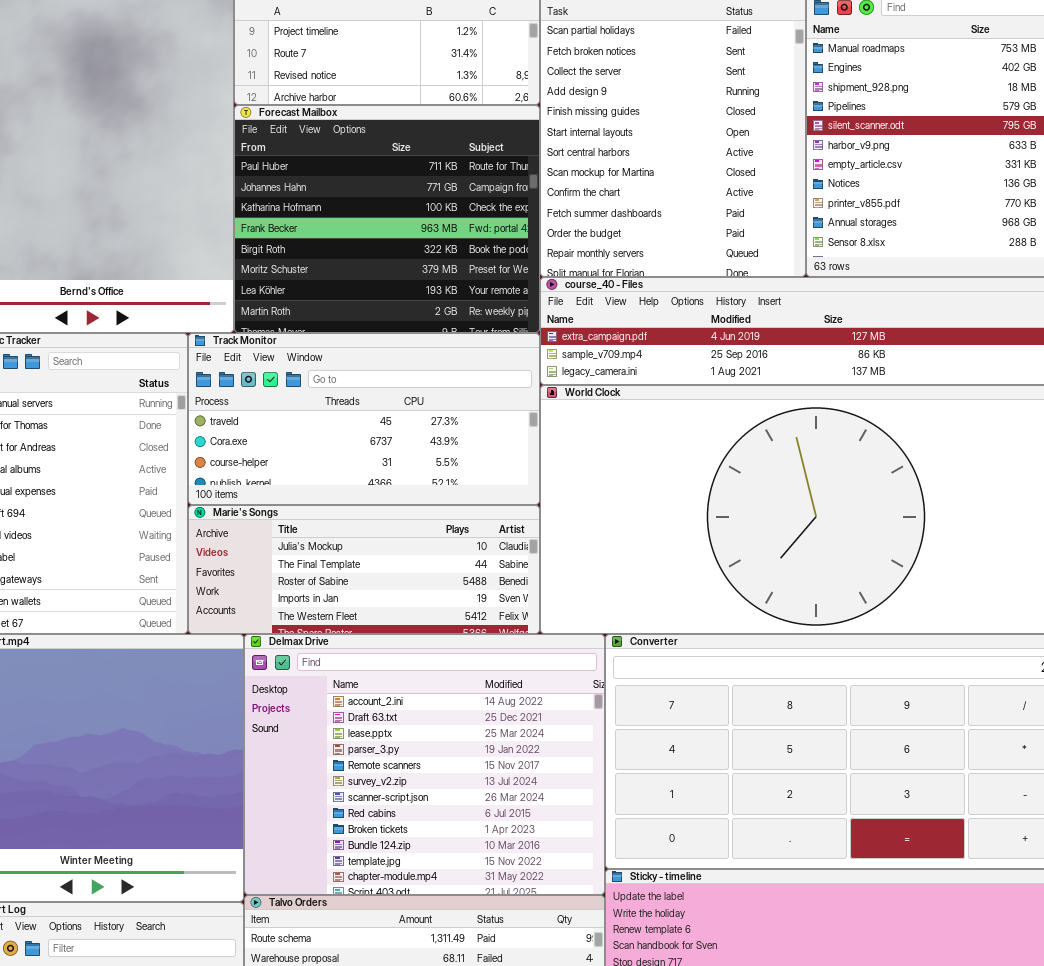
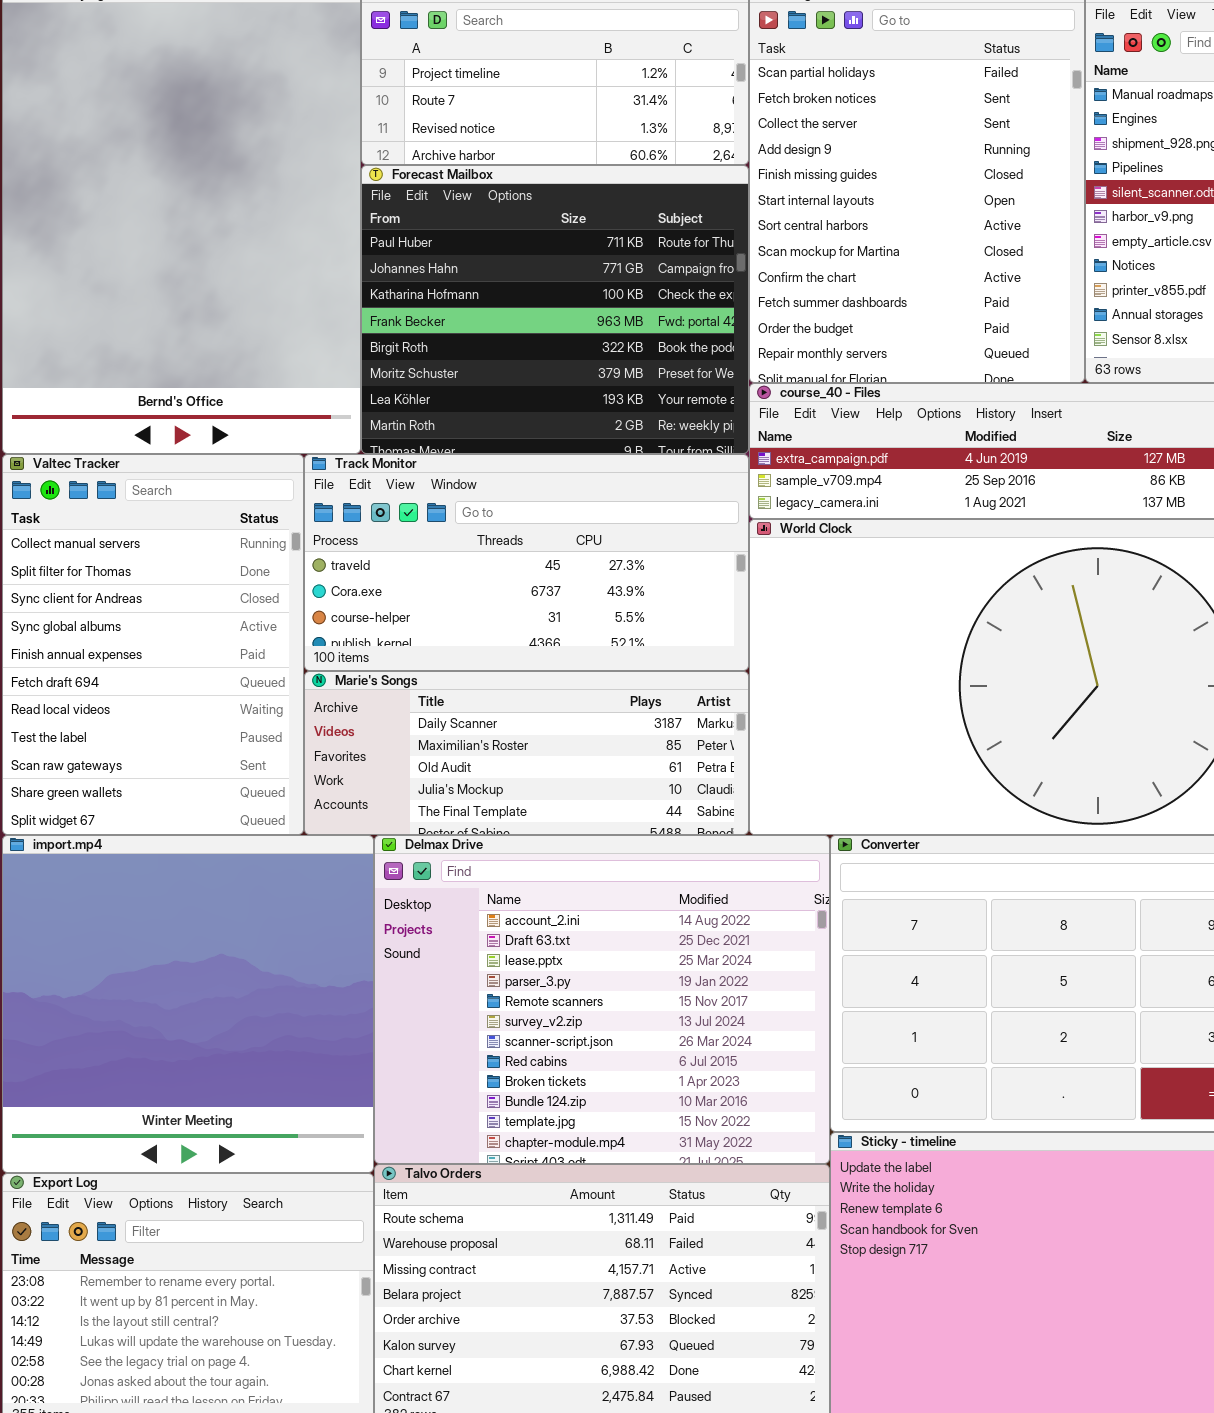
Marie's Songs: [188,505,540,634] -> [304,671,749,835], scrolled up 3 rows

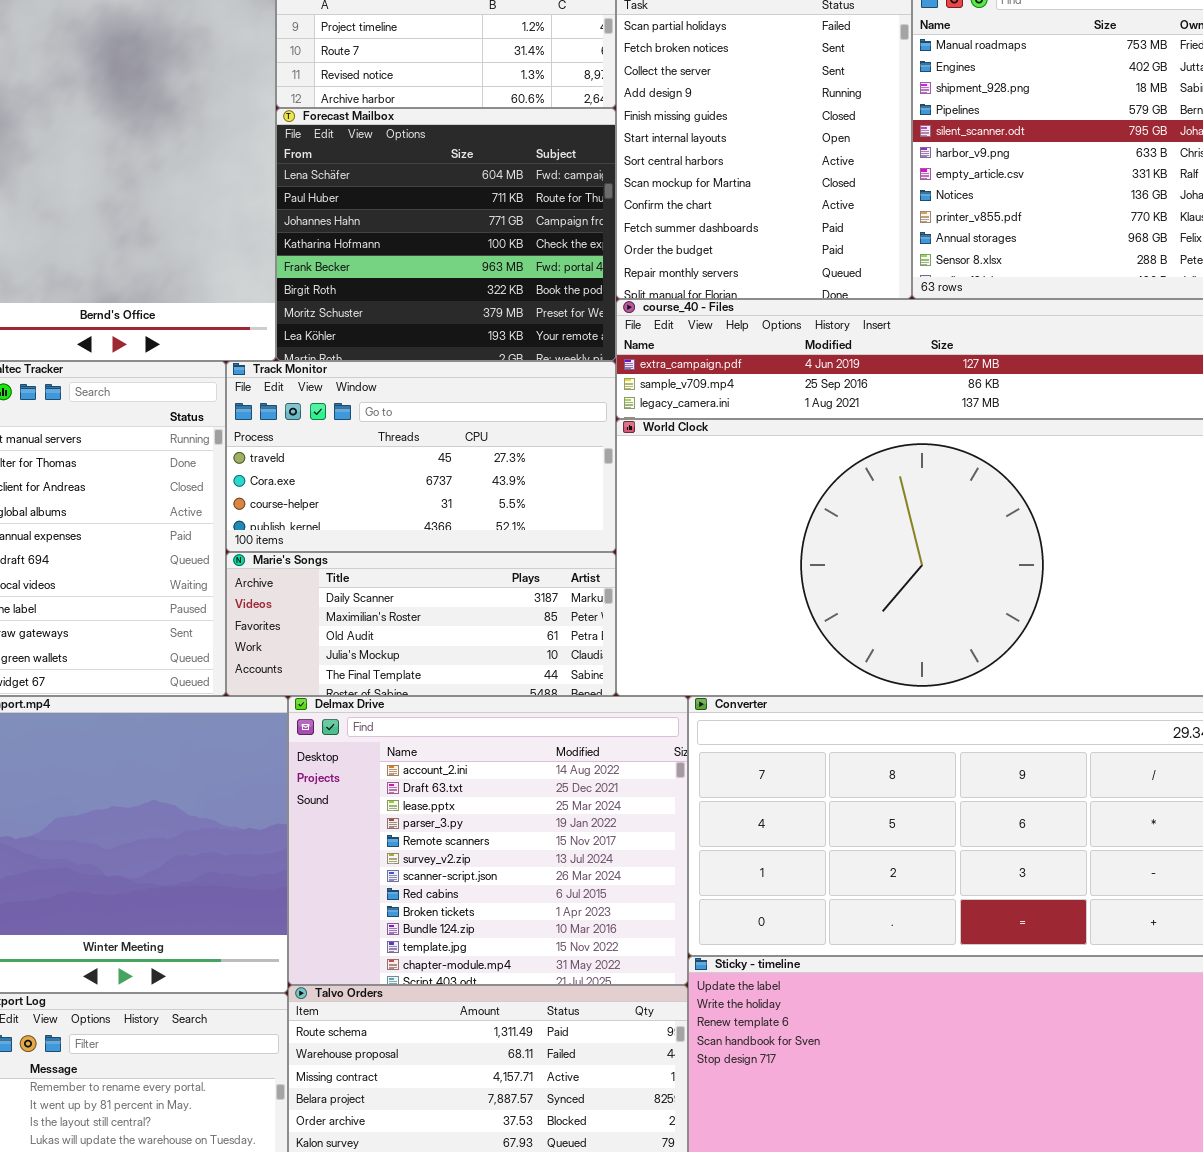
Forecast Mailbox: [361,165,749,454] -> [276,108,616,361], scrolled up 1 row

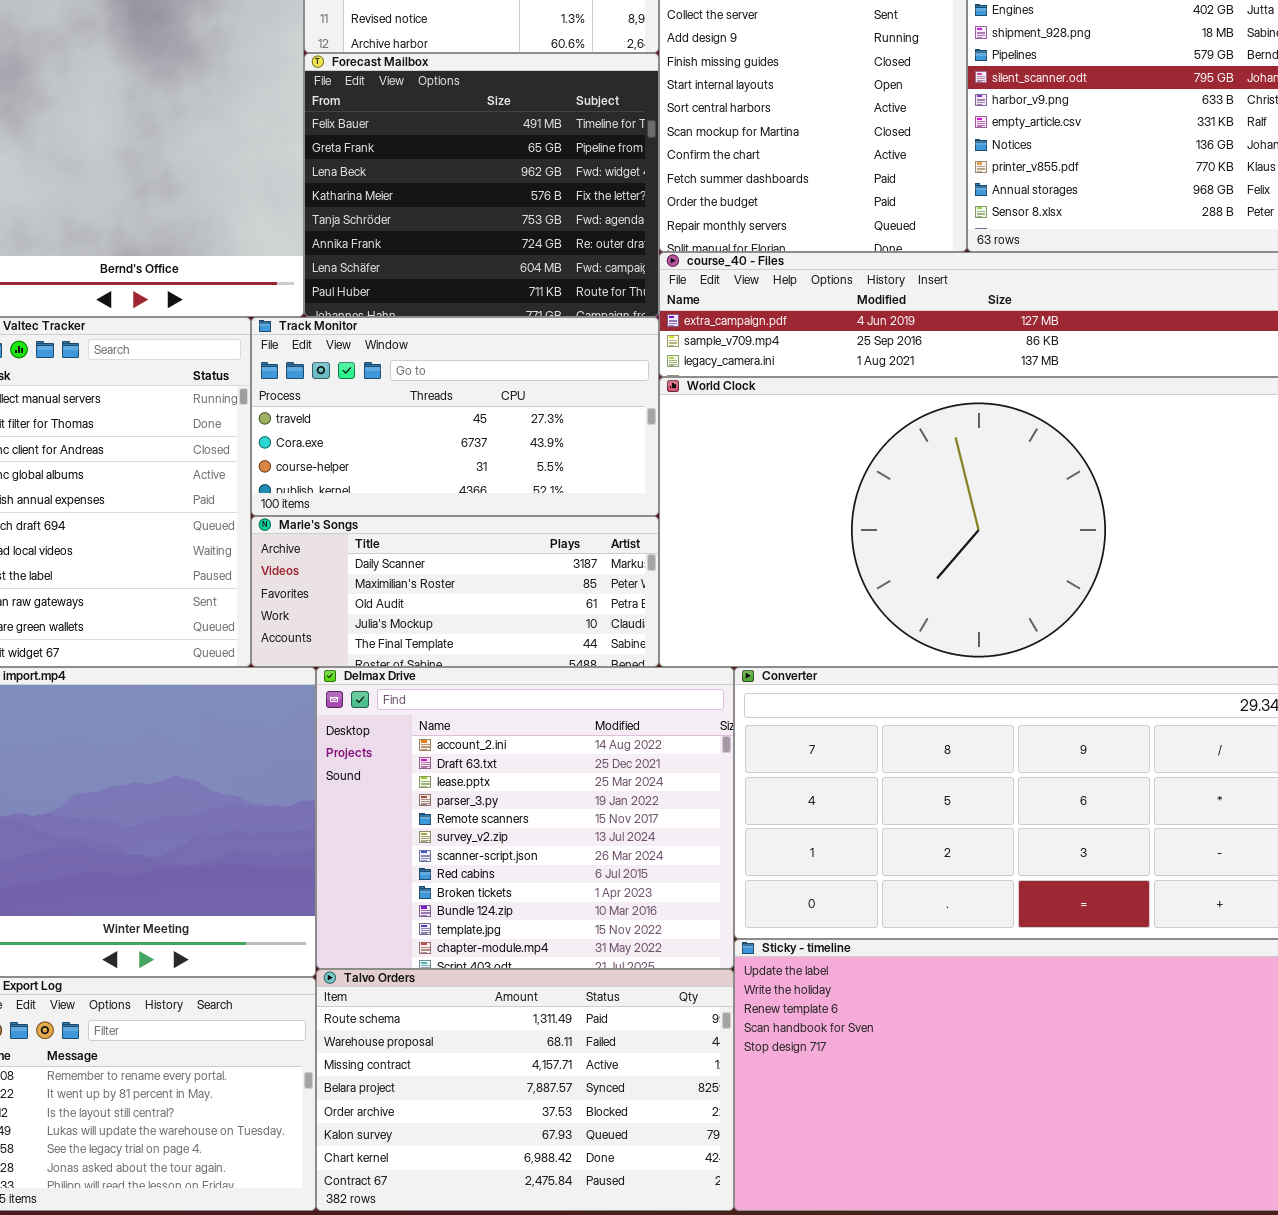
Forecast Mailbox: [276,108,616,361] -> [304,53,659,317], scrolled up 6 rows

